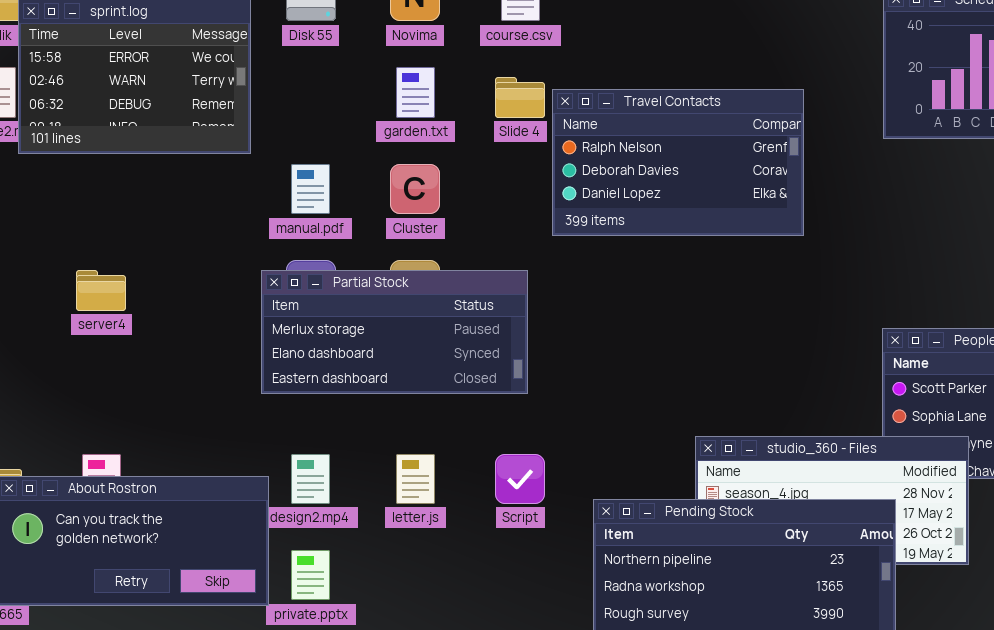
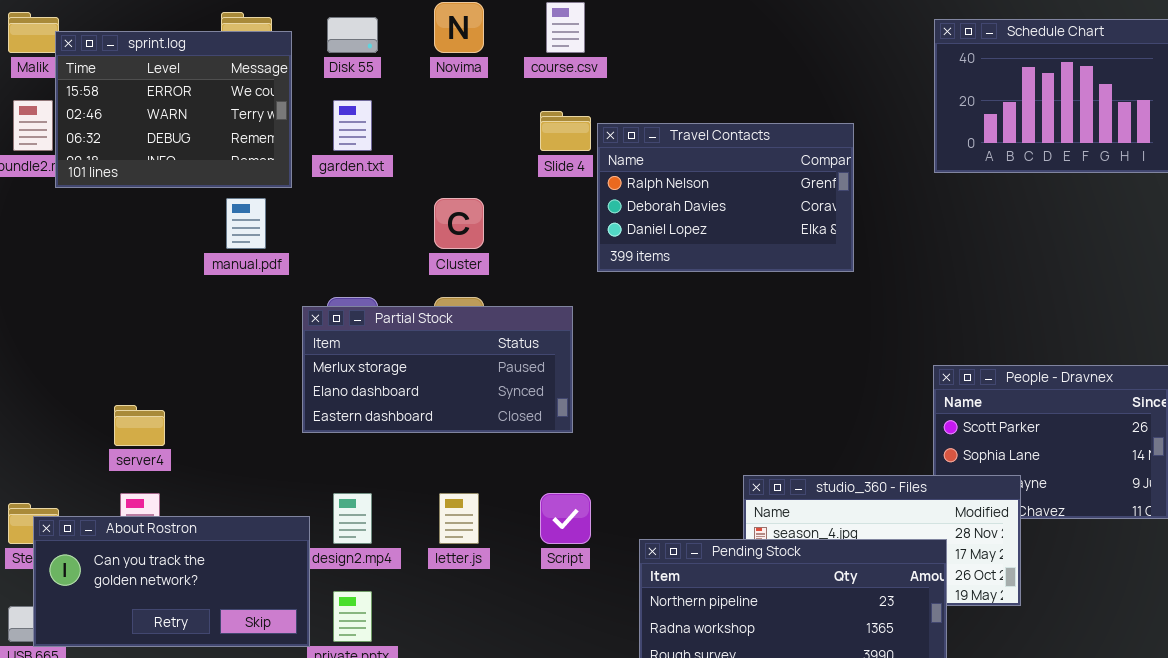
garden.txt: [396,67,435,118] -> [333,100,372,151], moved
manual.pdf: [291,164,330,214] -> [226,198,266,249], moved
server4: [76,270,126,311] -> [114,405,165,446], moved

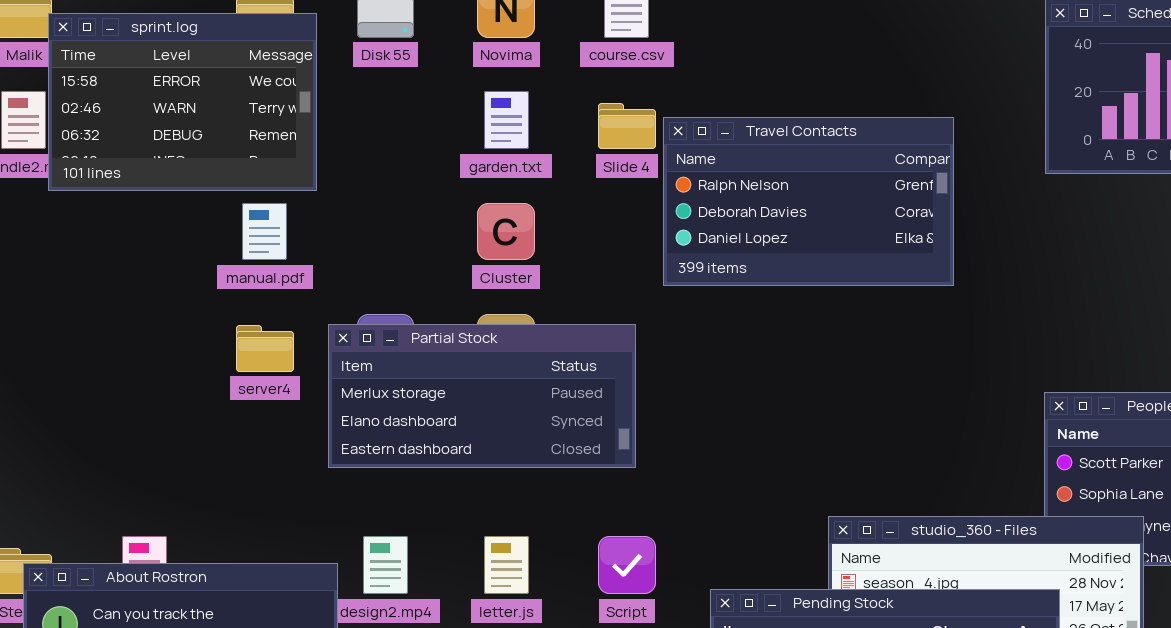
garden.txt: [333,100,372,151] -> [484,91,529,149], moved
server4: [114,405,165,446] -> [236,325,294,372], moved

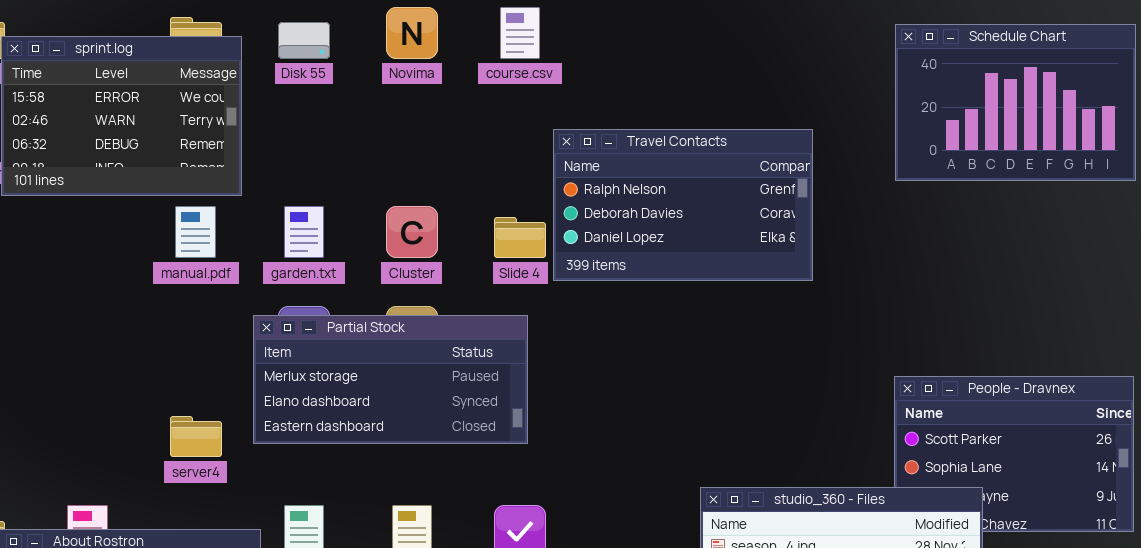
garden.txt: [484,91,529,149] -> [284,206,324,258], moved
Slide 4: [598,103,656,149] -> [494,217,546,258], moved
server4: [236,325,294,372] -> [170,416,222,457], moved

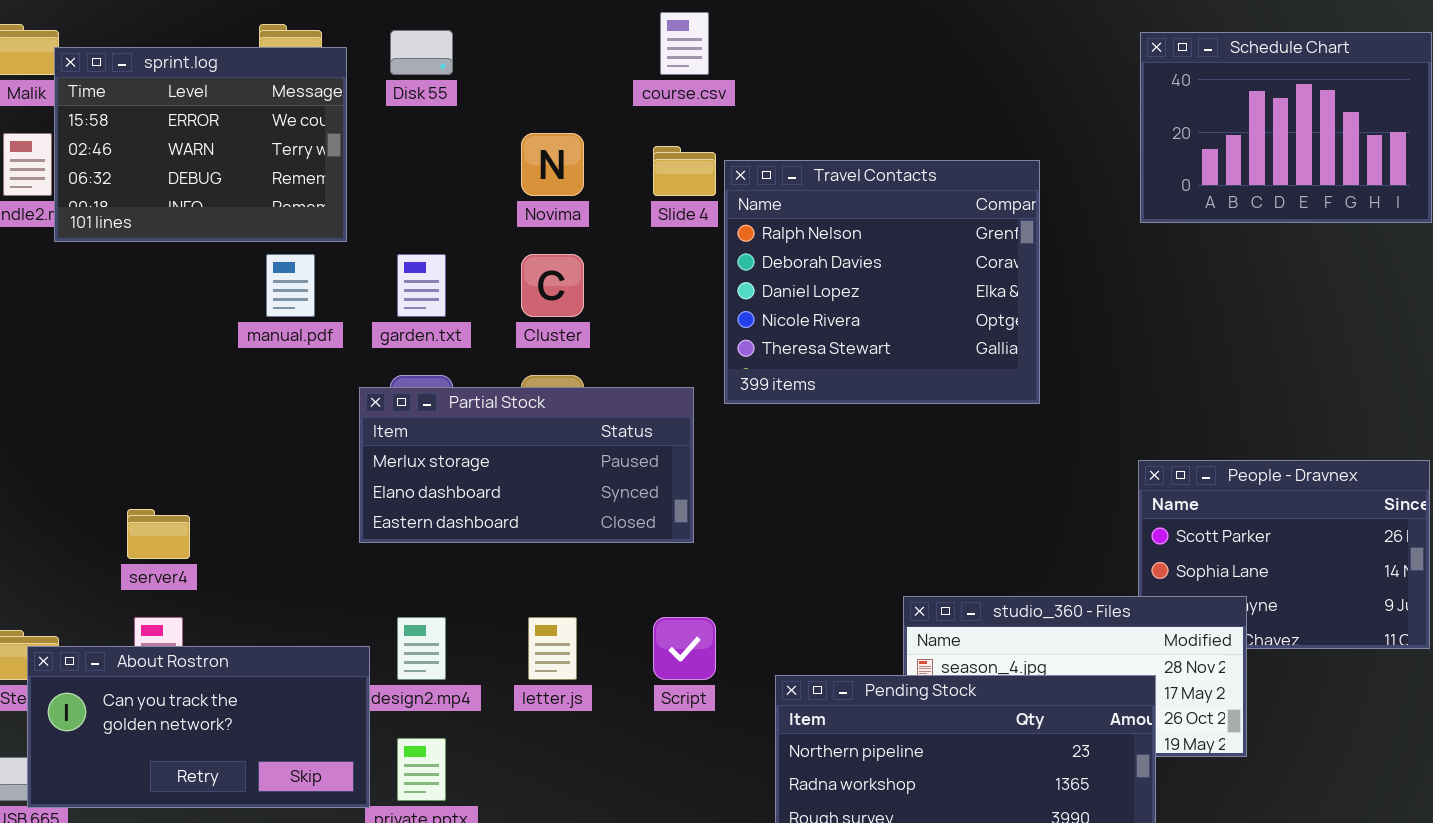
Novima: [386,7,438,59] -> [521,133,584,196], moved
Travel Contacts: [553,129,813,281] -> [724,160,1040,404], resized
Slide 4: [494,217,546,258] -> [653,146,716,196], moved
server4: [170,416,222,457] -> [127,509,190,559], moved

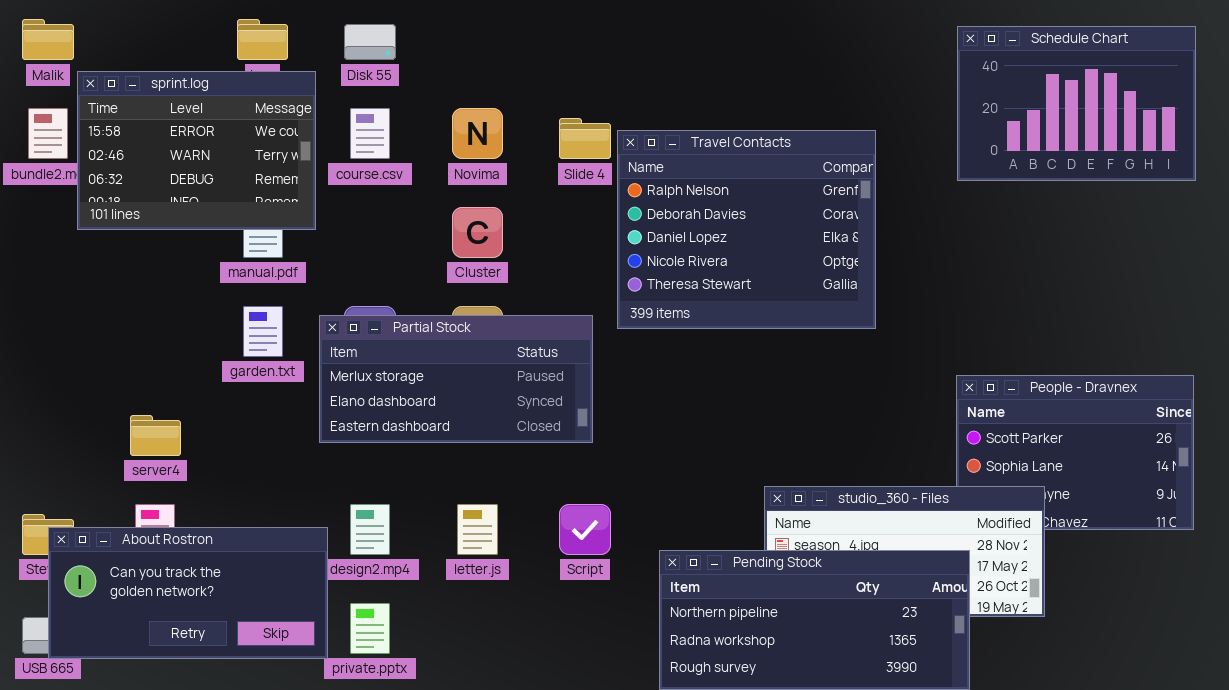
course.csv: [660,12,709,75] -> [350,108,390,159], moved
sprint.log: [54,47,347,242] -> [77,71,316,230], moved
garden.txt: [397,254,446,317] -> [243,306,283,357], moved

